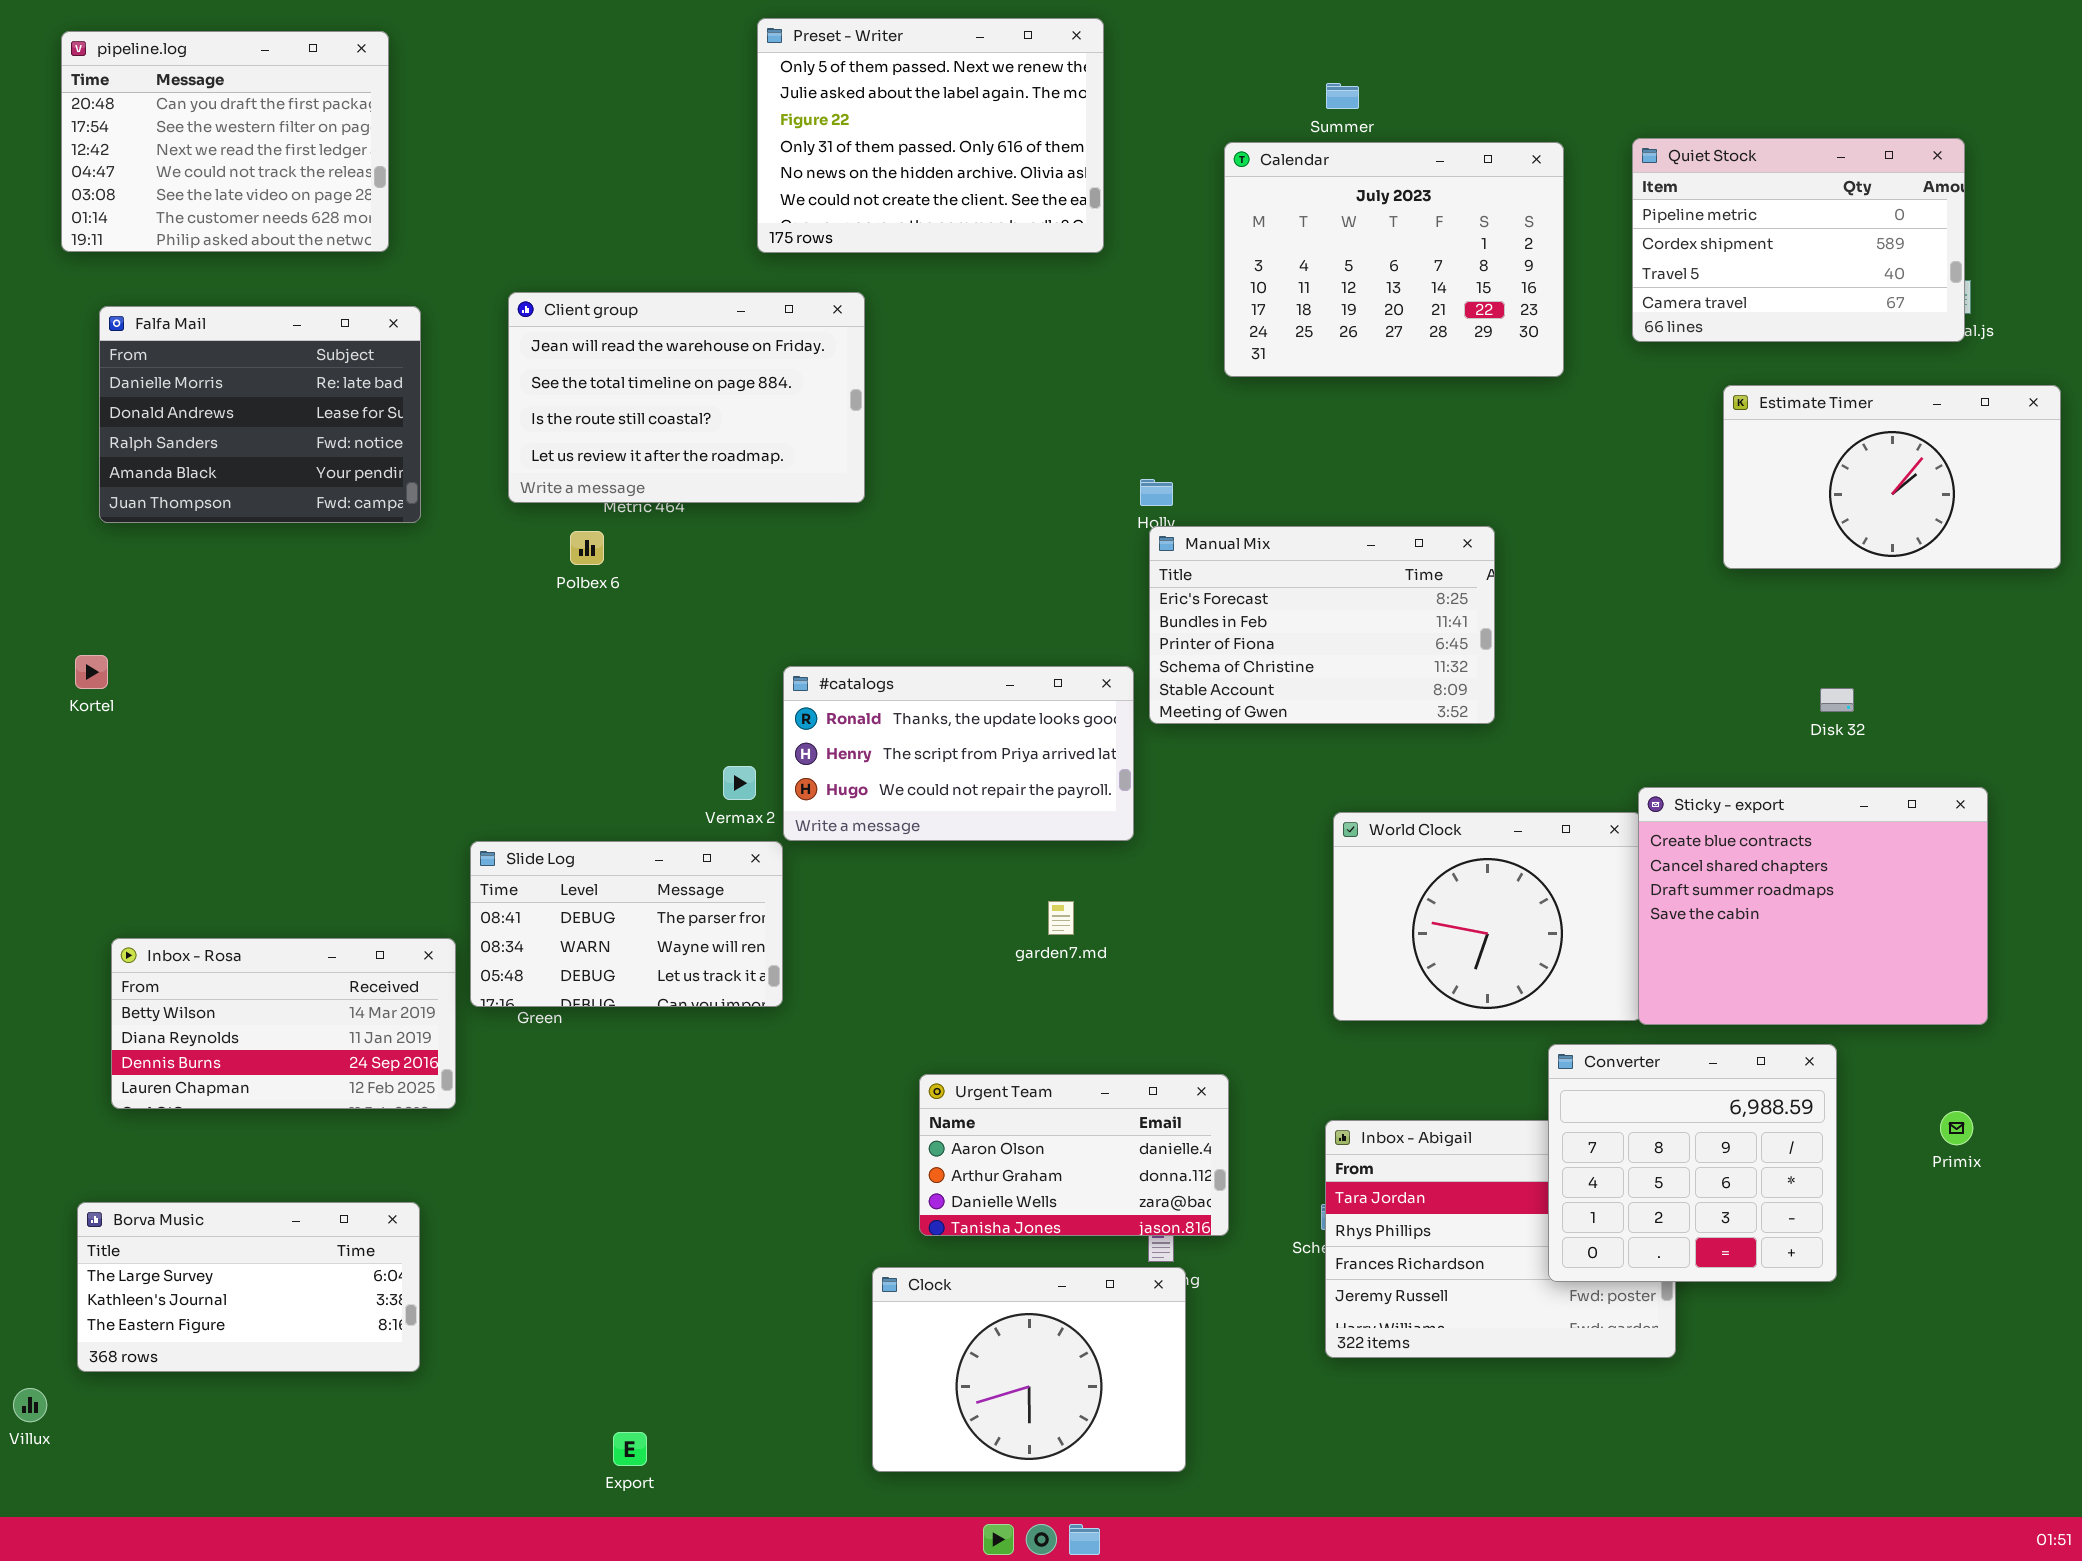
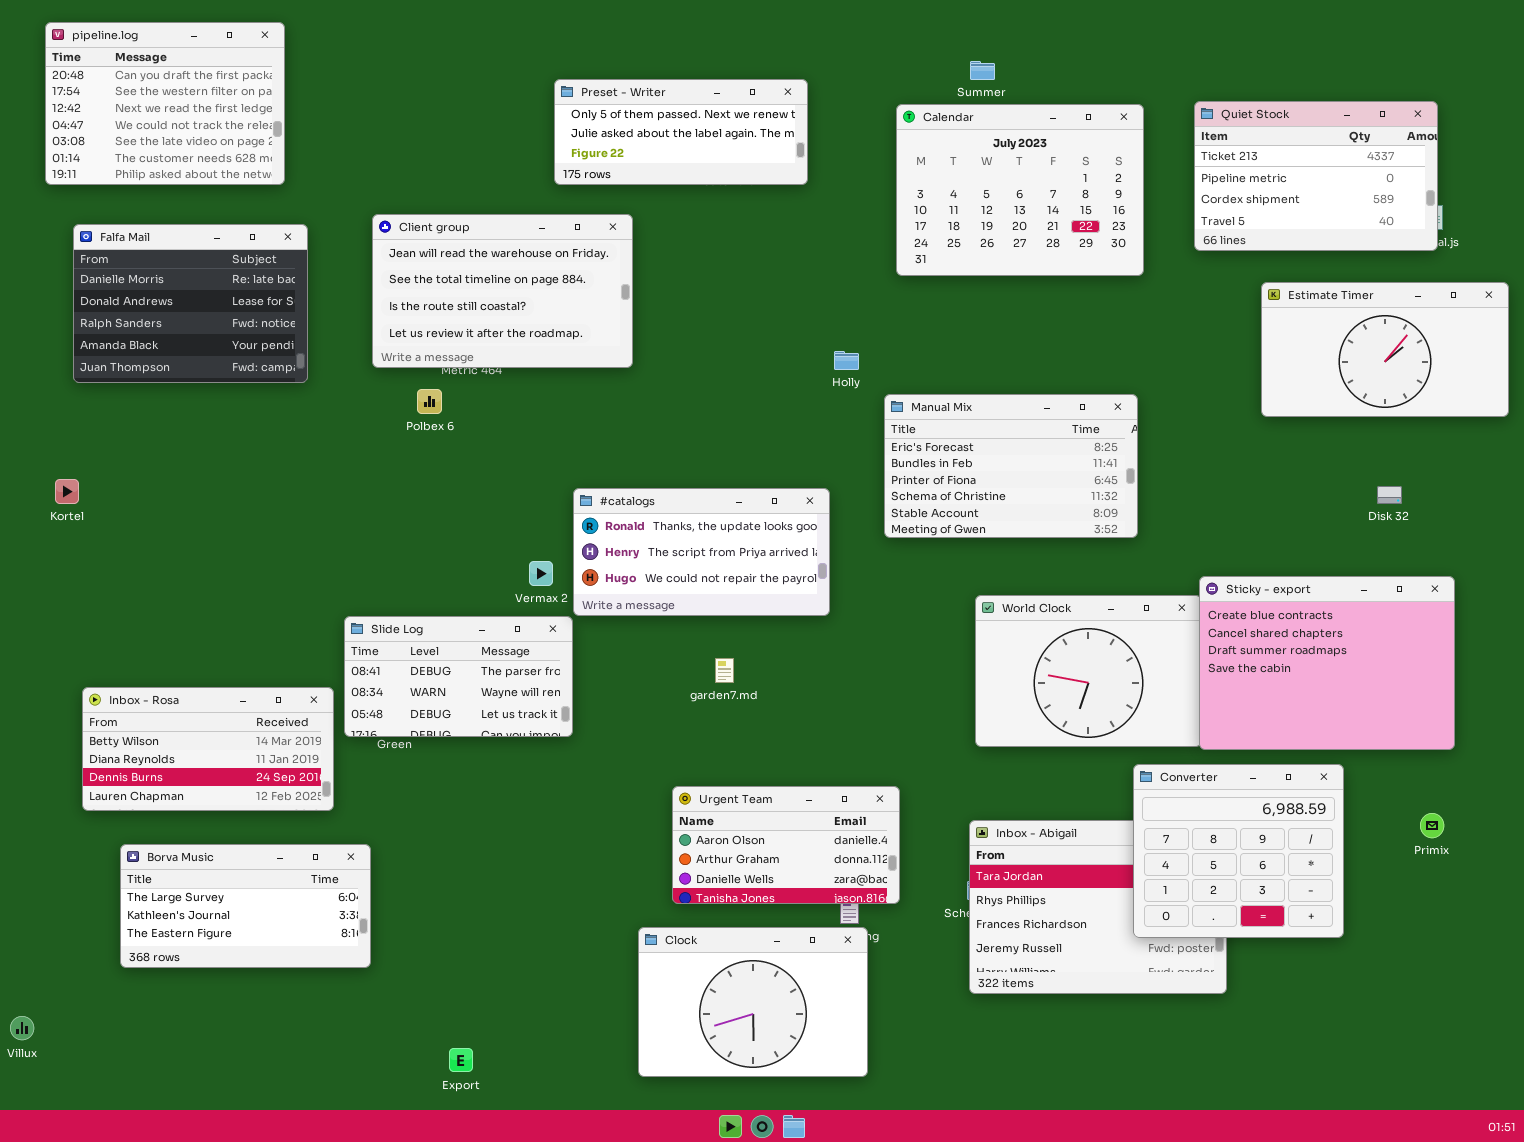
Preset - Writer: [757,18,1104,253] -> [554,79,808,185], resized
Quiet Stock: [1632,138,1965,342] -> [1194,101,1438,251], scrolled up 1 row
Manual Mix: [1149,526,1495,724] -> [884,394,1138,538], moved
Disk 32: [1820,688,1854,712] -> [1377,486,1402,504], moved
garden7.md: [1048,901,1074,935] -> [715,658,734,683], moved
Borva Music: [77,1202,420,1372] -> [120,844,371,968], moved

